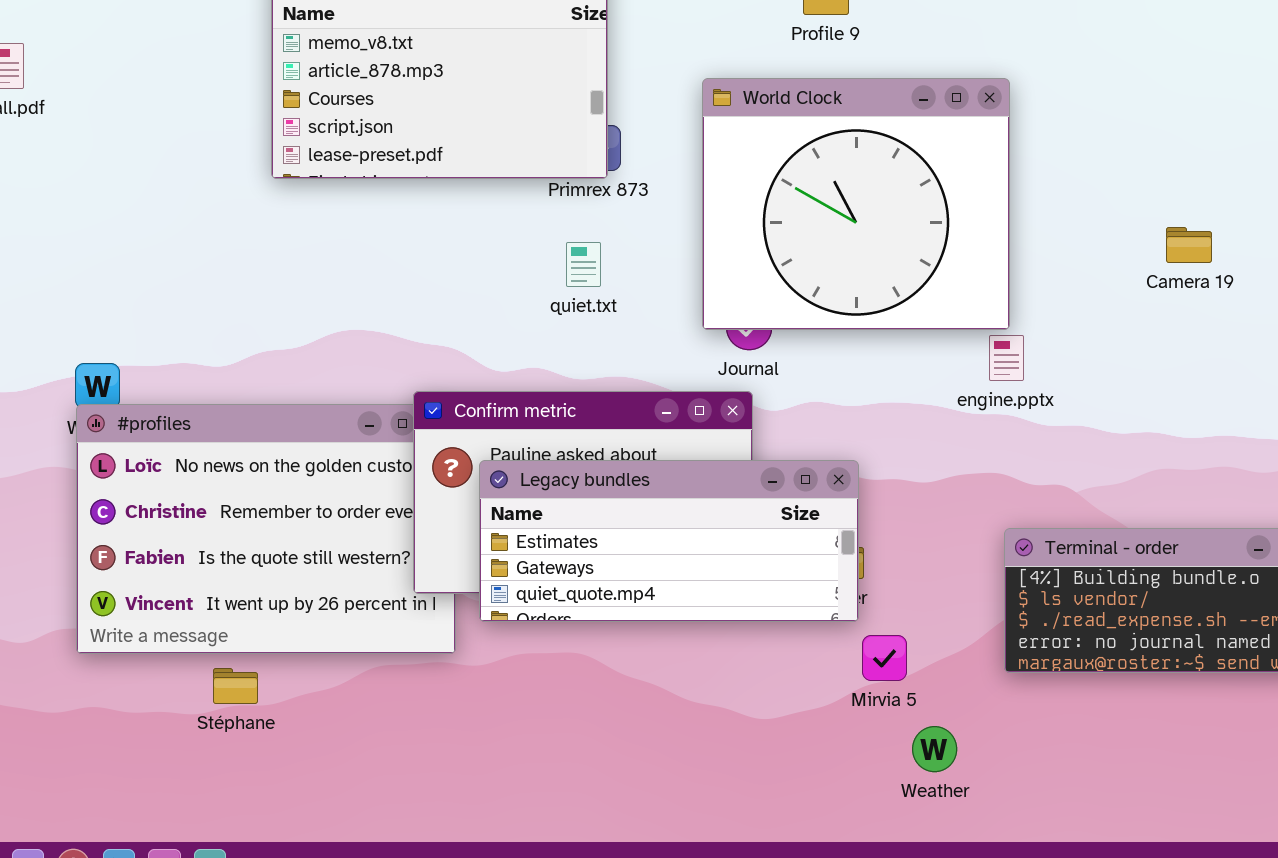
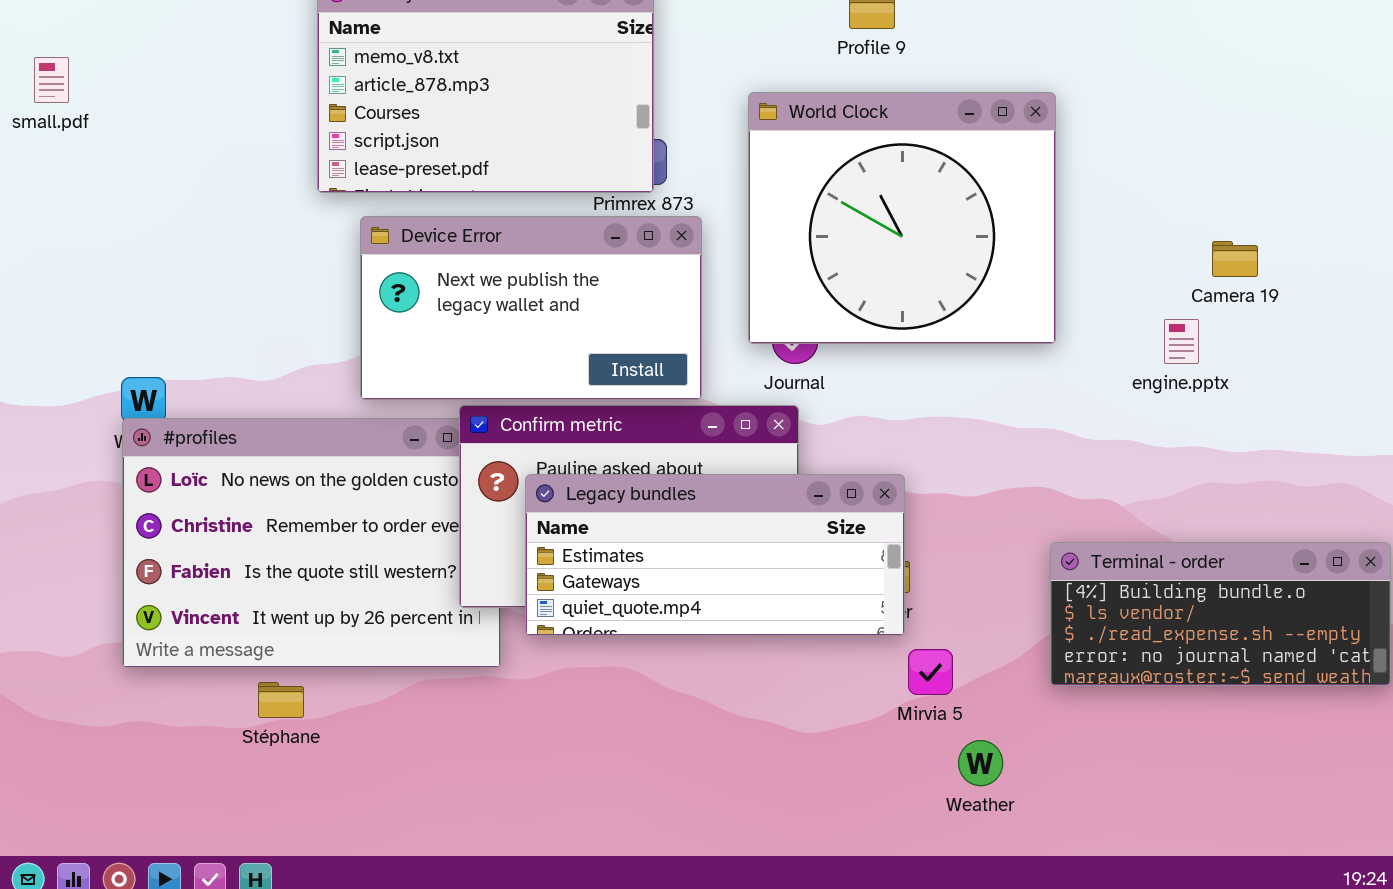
Device Error: none -> [360,216,702,400], opened
engine.pptx: [989,335,1024,381] -> [1164,319,1199,364], moved

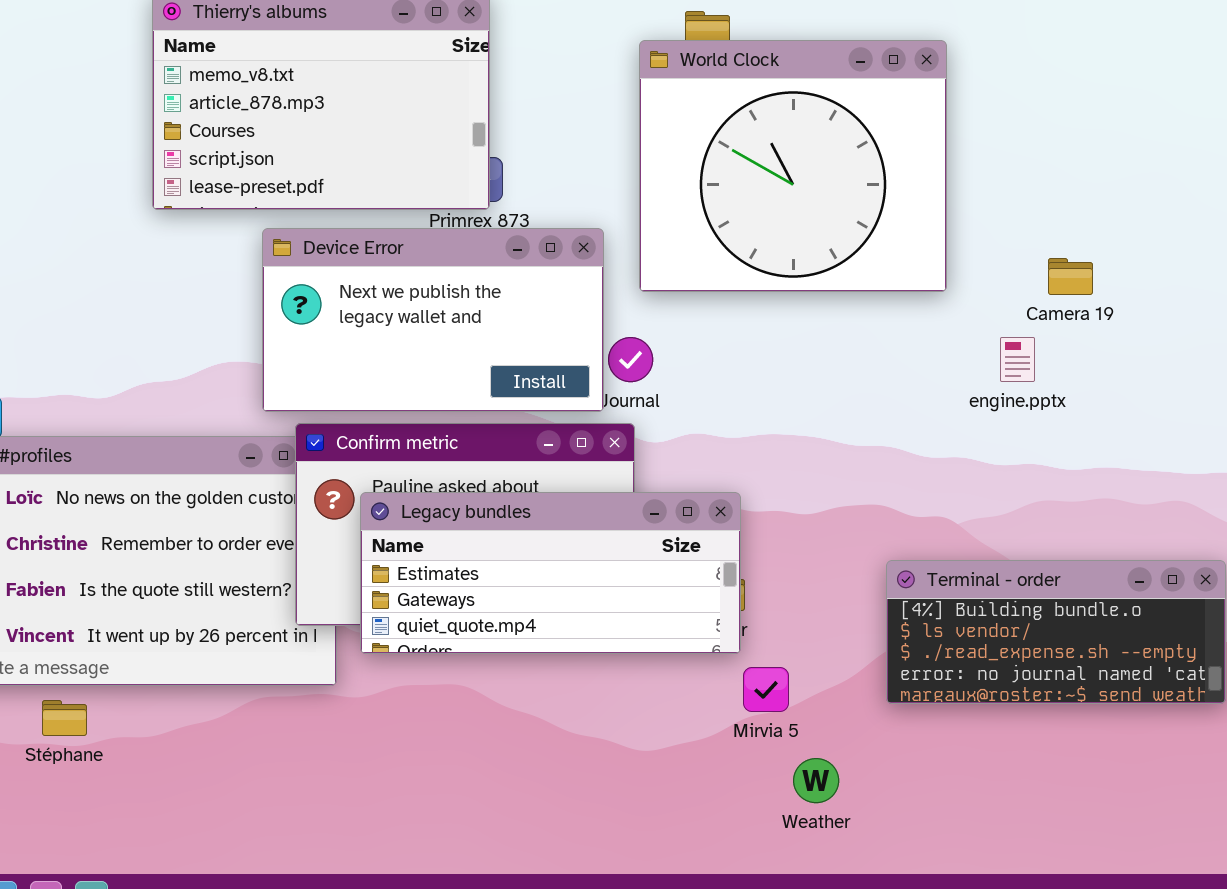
World Clock: [748,92,1056,344] -> [639,40,947,292], moved
Device Error: [360,216,702,400] -> [262,228,604,412], moved
Stéphane: [258,682,304,718] -> [42,700,87,736], moved

